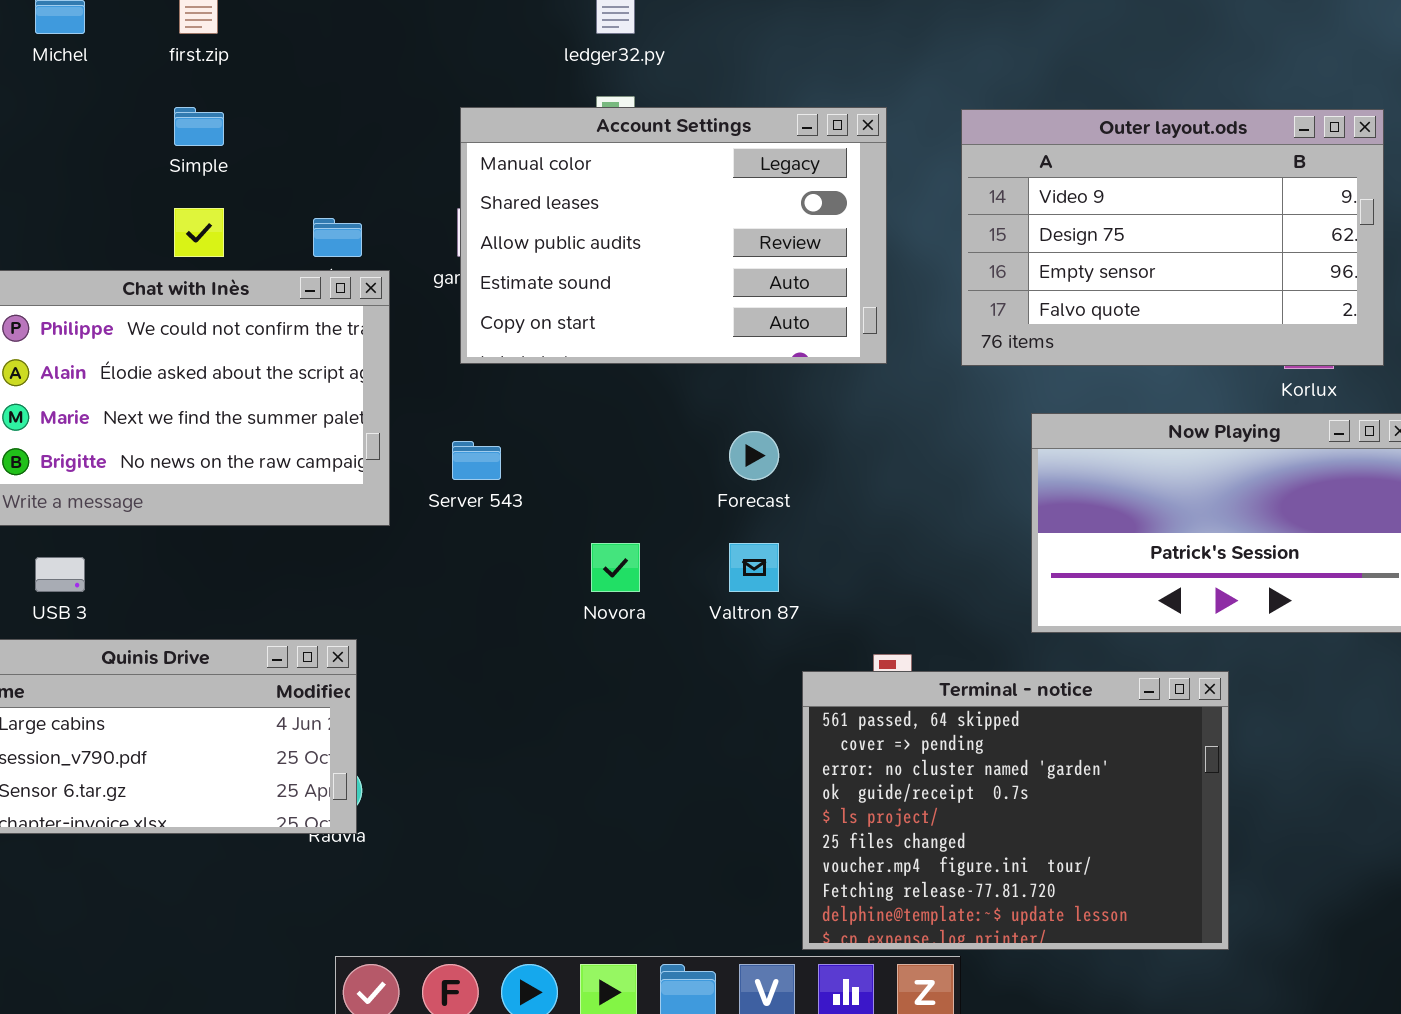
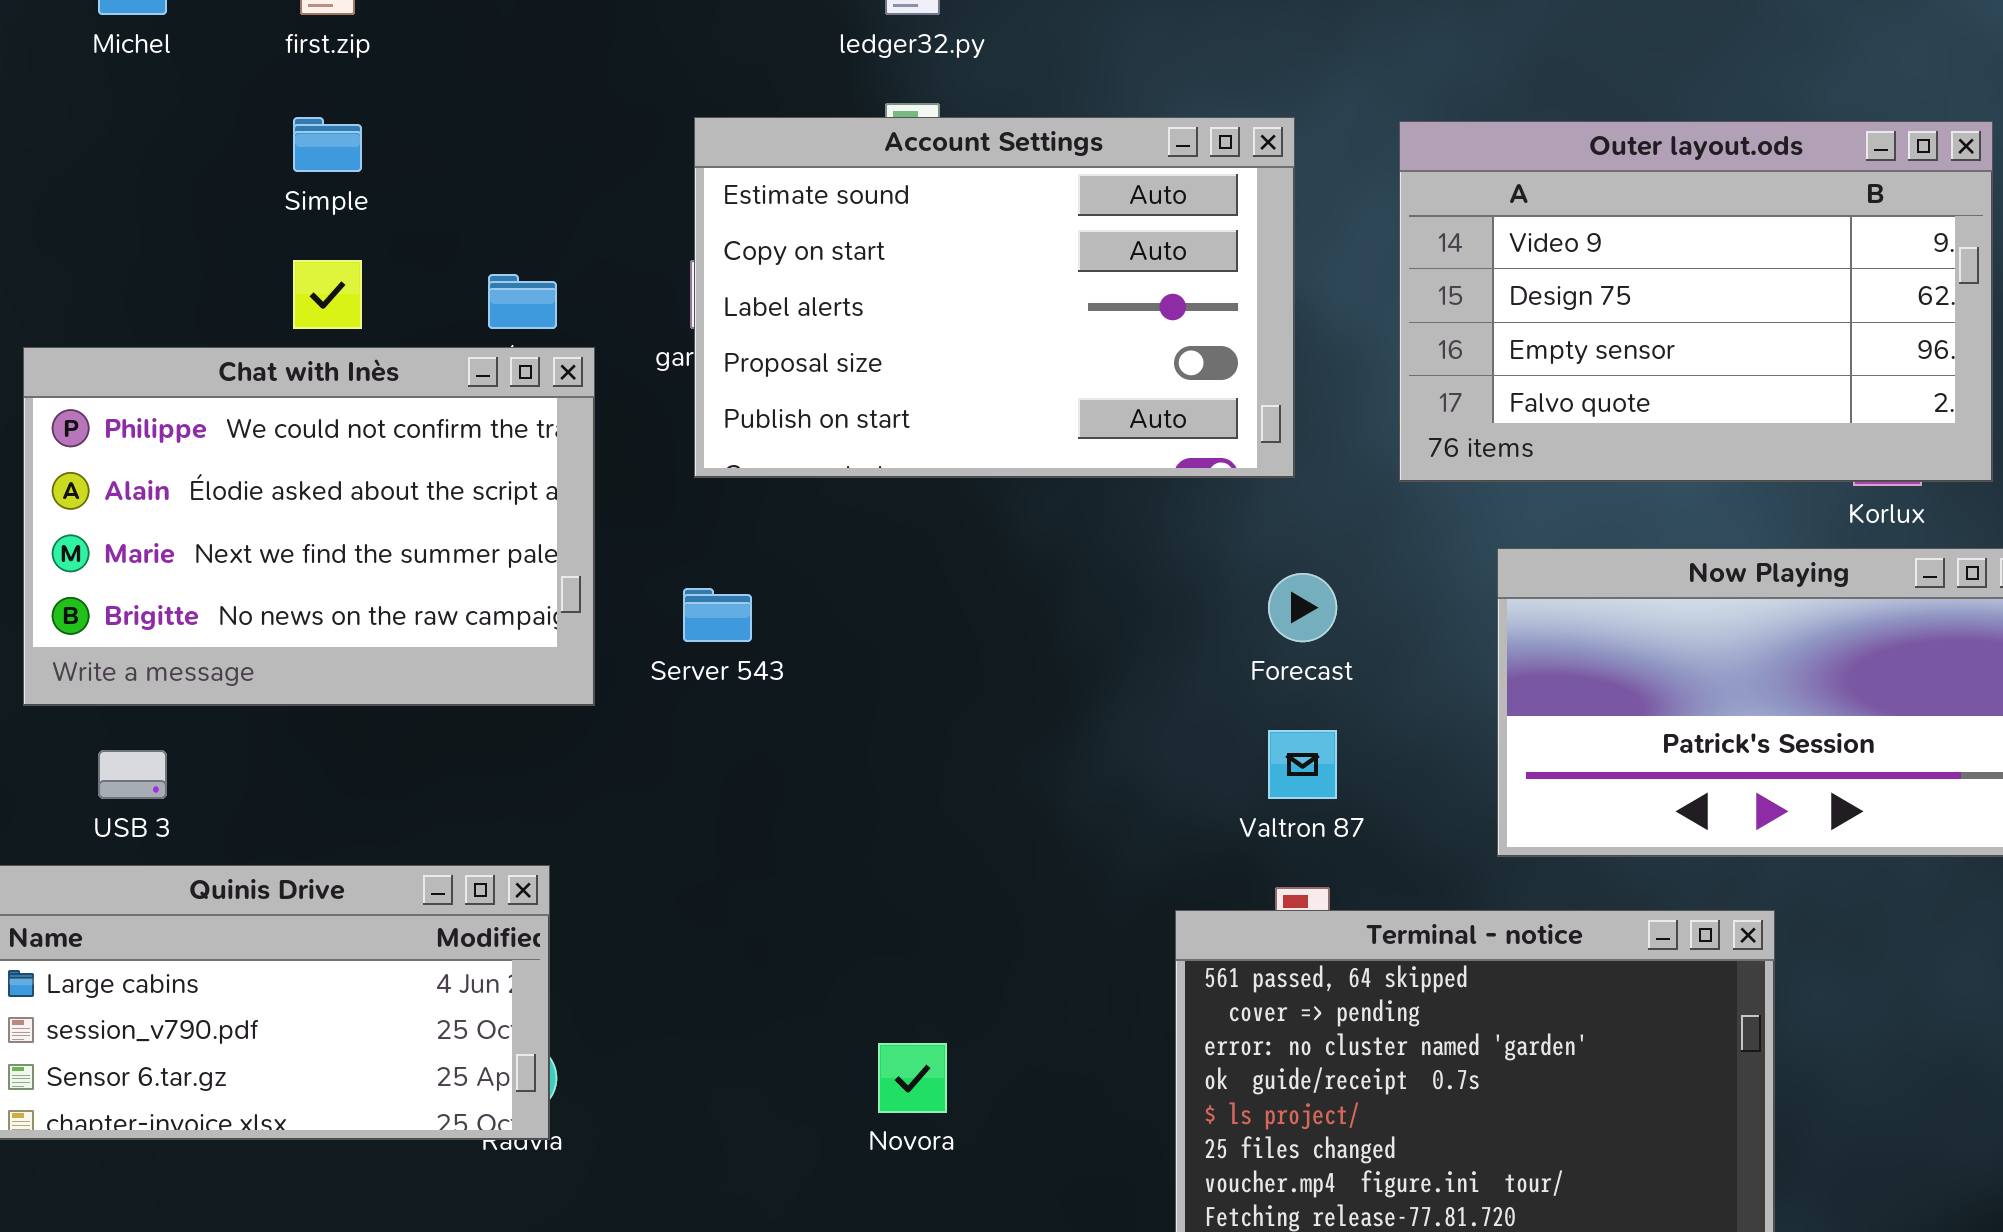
Account Settings: [460,107,887,364] -> [694,117,1295,478], scrolled down 3 rows
Forecast: [729,431,779,480] -> [1268,573,1337,642], moved
Novora: [591,543,640,592] -> [878,1043,947,1113], moved
Valtron 87: [729,543,779,592] -> [1268,730,1337,799], moved

